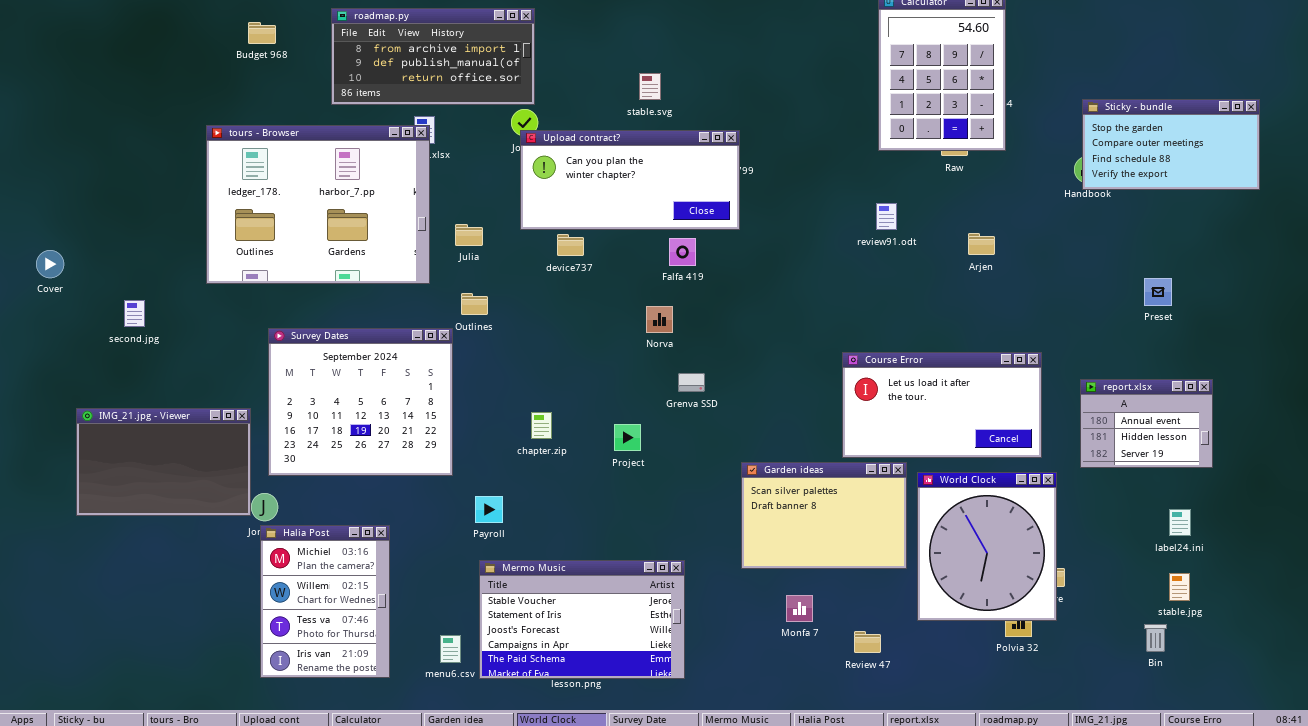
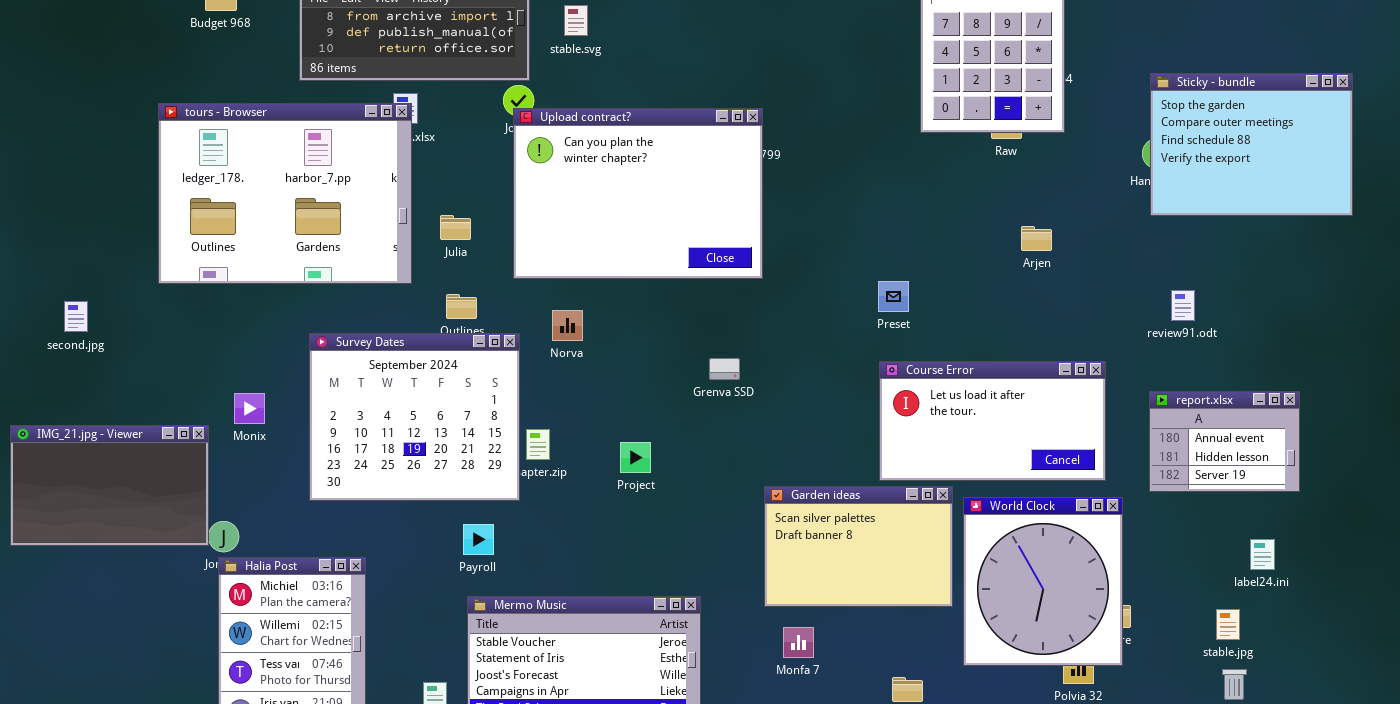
stable.svg: [639,73,661,100] -> [564,5,588,36], moved
Sticky - bundle: [1082,99,1260,190] -> [1150,73,1353,216], resized
Upload contract?: [520,130,740,230] -> [513,108,763,279], resized
review91.odt: [876,203,897,230] -> [1171,290,1195,321], moved
Preset: [1144,278,1172,306] -> [878,281,909,312], moved
Norva: [646,306,673,333] -> [552,310,583,341], moved
Survey Dates: [268,328,453,476] -> [309,333,520,501], moved
Grenva SSD: [678,373,705,392] -> [709,358,740,380], moved
stable.jpg: [1169,573,1190,601] -> [1216,609,1240,640], moved
Monfa 7: [786,595,813,622] -> [783,627,814,658], moved

